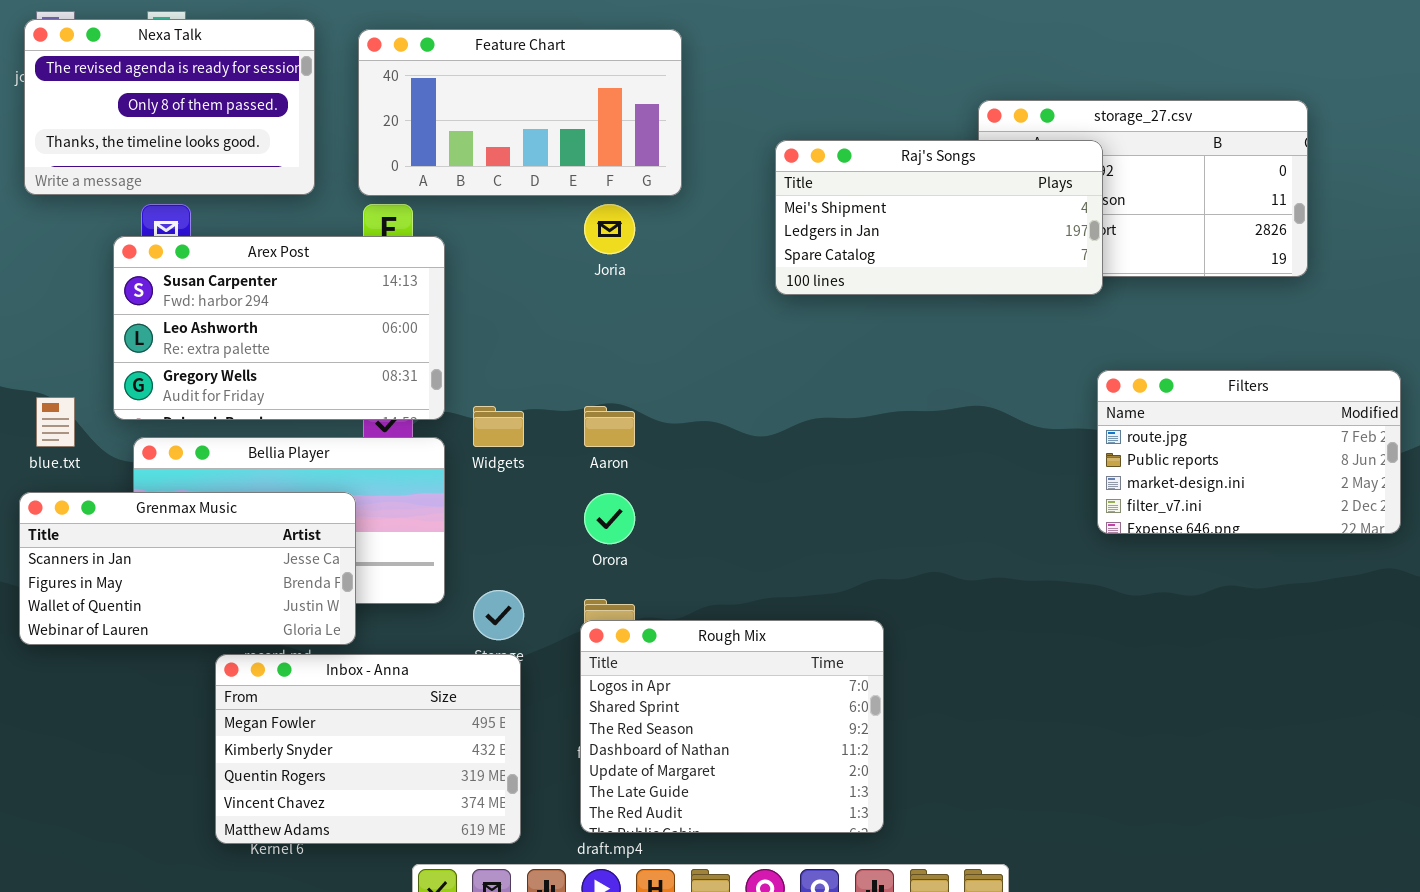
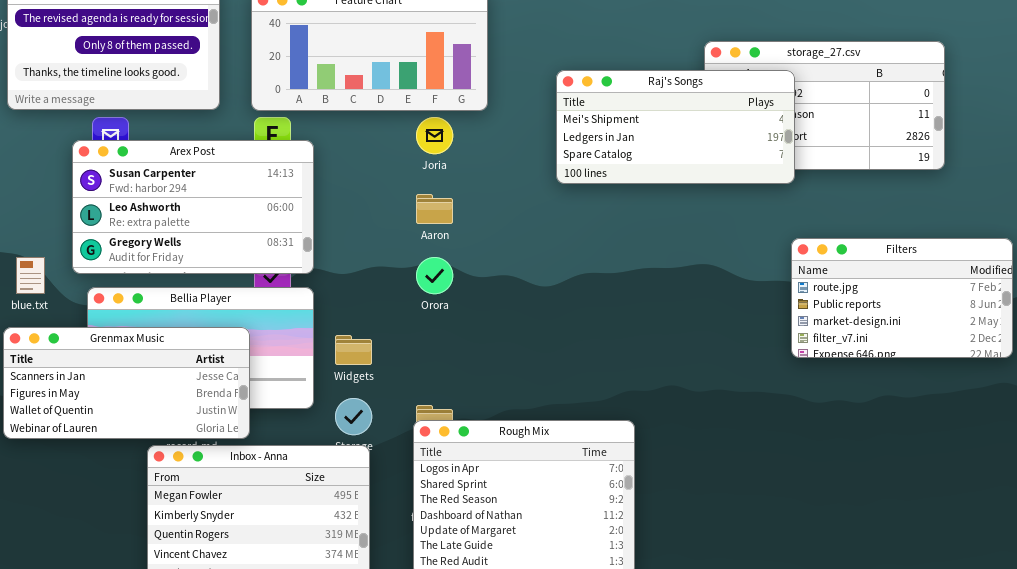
Widgets: [473,406,524,447] -> [335,335,372,365], moved
Aaron: [584,406,635,447] -> [416,194,453,224], moved
Orora: [584,493,635,544] -> [416,257,453,294], moved

